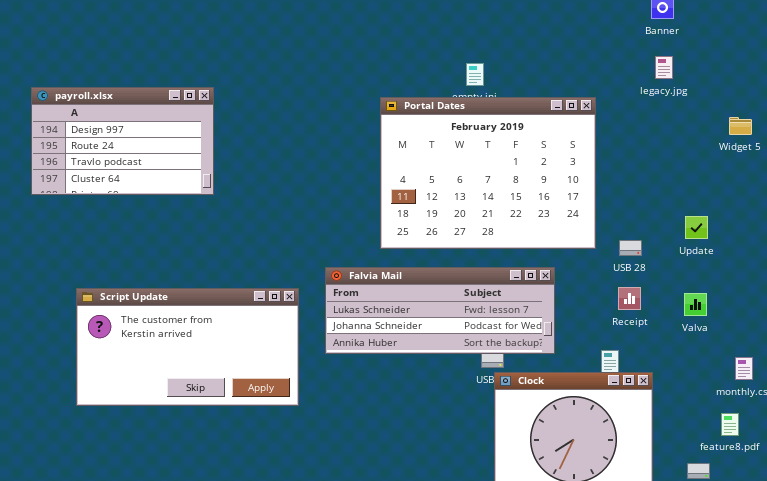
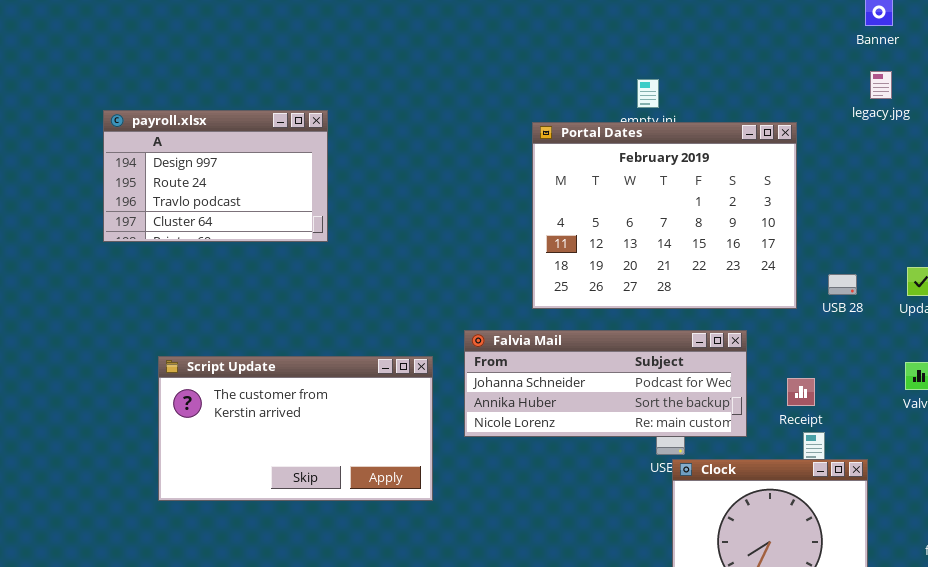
USB 28: [619,240,642,256] -> [828,274,857,295], moved
Falvia Mail: [325,267,555,354] -> [464,330,747,437], scrolled down 1 row
Receipt: [618,287,641,310] -> [787,378,815,406], moved

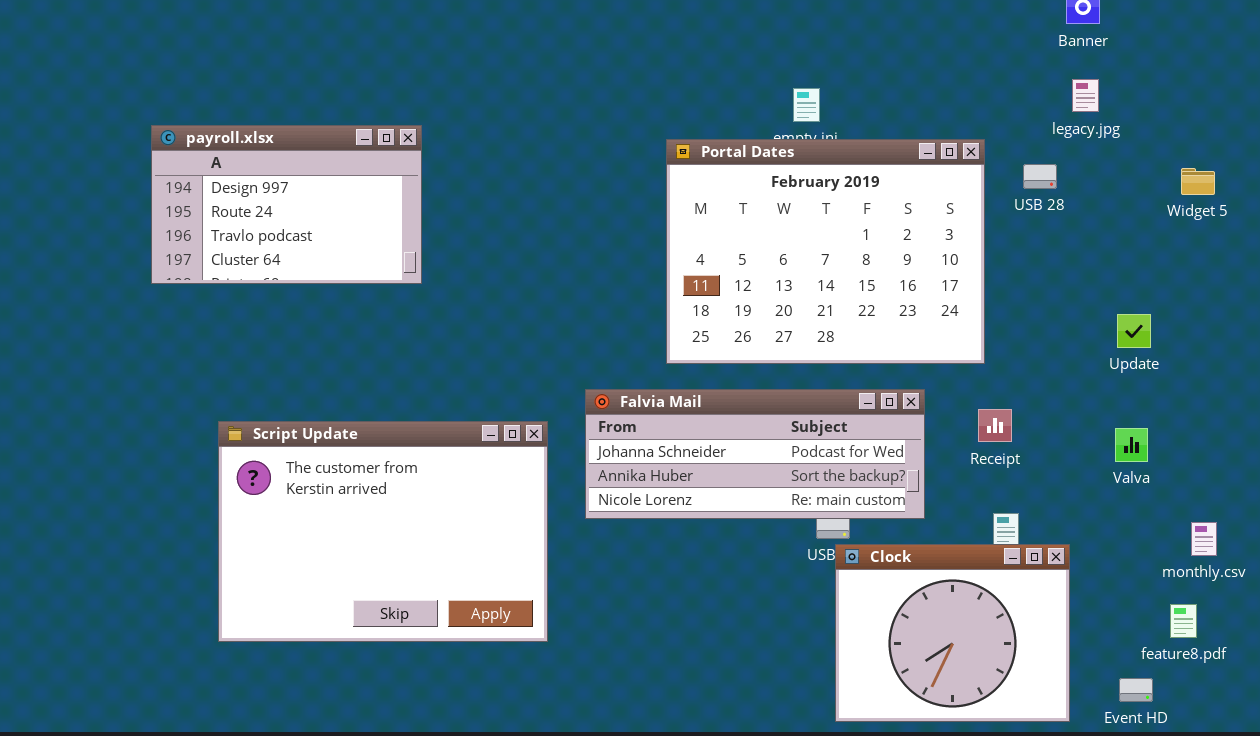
USB 28: [828,274,857,295] -> [1023,164,1057,189], moved
Script Update: [158,356,433,501] -> [218,421,548,642], resized
Receipt: [787,378,815,406] -> [978,409,1012,442], moved

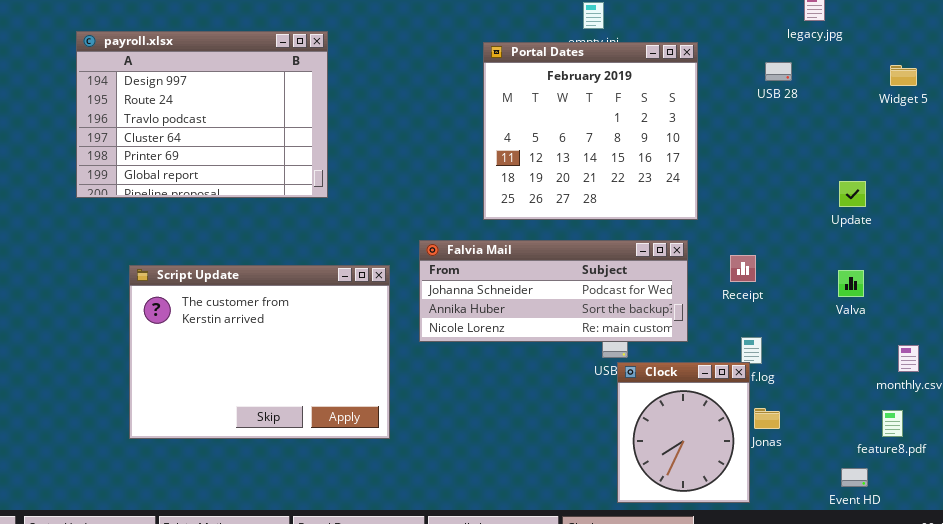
payroll.xlsx: [151,125,422,284] -> [76,31,328,198], resized
Portal Dates: [666,139,985,364] -> [483,42,698,220], resized
Clock: [835,544,1070,722] -> [617,362,750,503], resized

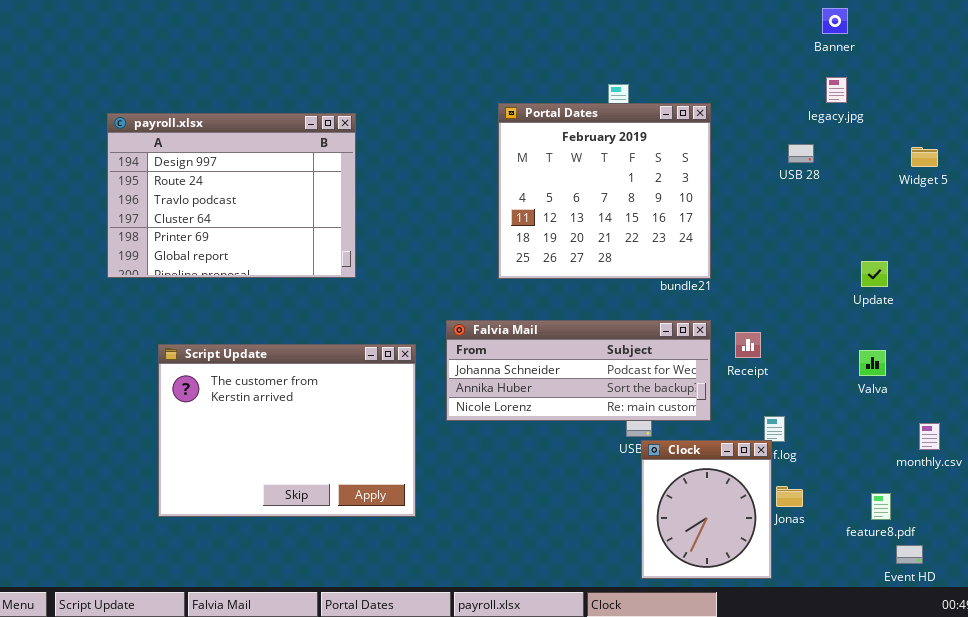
Portal Dates: [483,42,698,220] -> [498,103,711,279], moved
Receipt: [730,255,756,282] -> [735,332,761,358], moved
feature8.pdf: [882,410,903,437] -> [871,493,891,520], moved
Event HD: [841,468,868,487] -> [896,545,923,564], moved

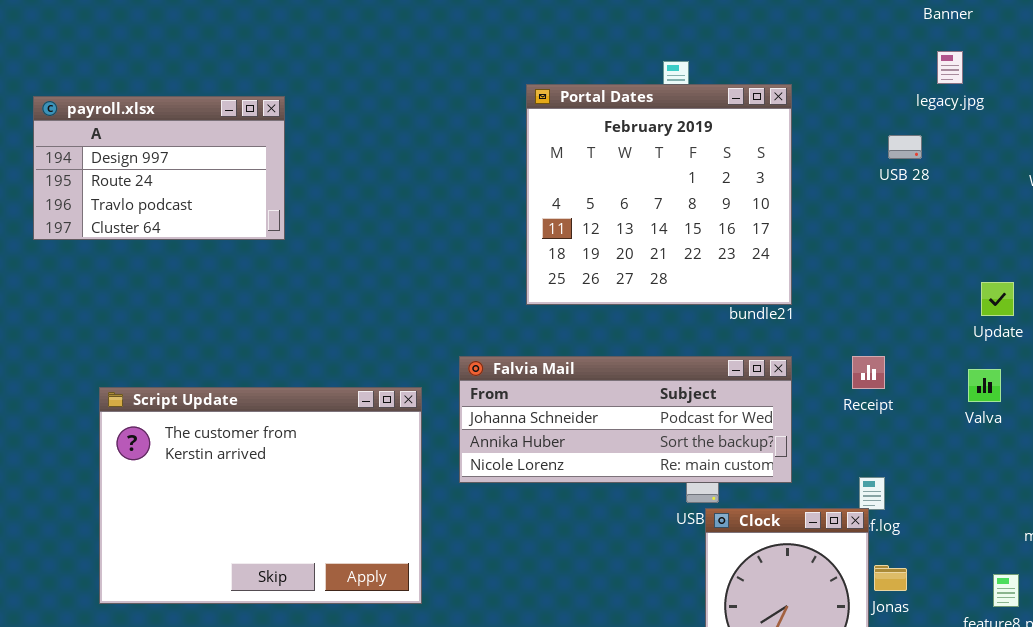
payroll.xlsx: [107,113,356,278] -> [33,96,285,240], resized
Receipt: [735,332,761,358] -> [852,356,885,389], moved
Valva: [859,350,886,376] -> [968,369,1001,402], moved

